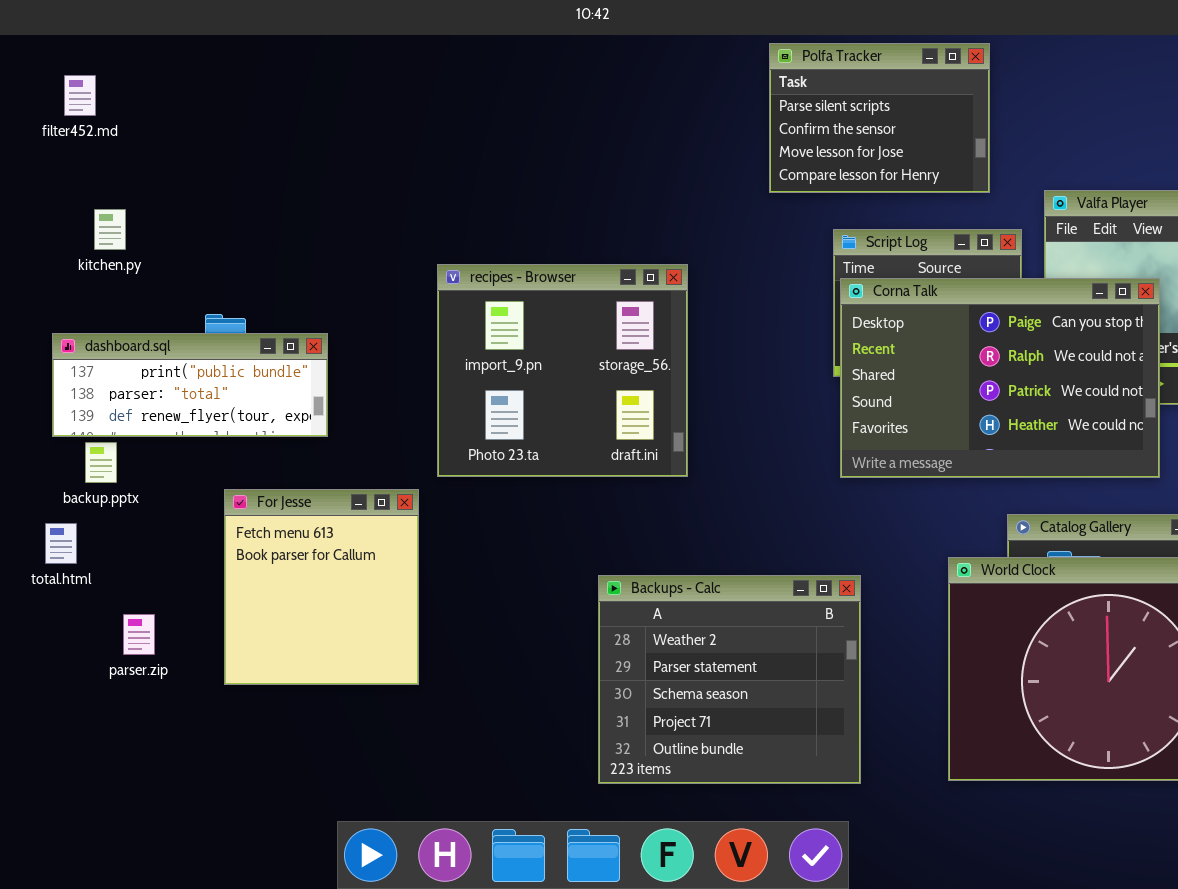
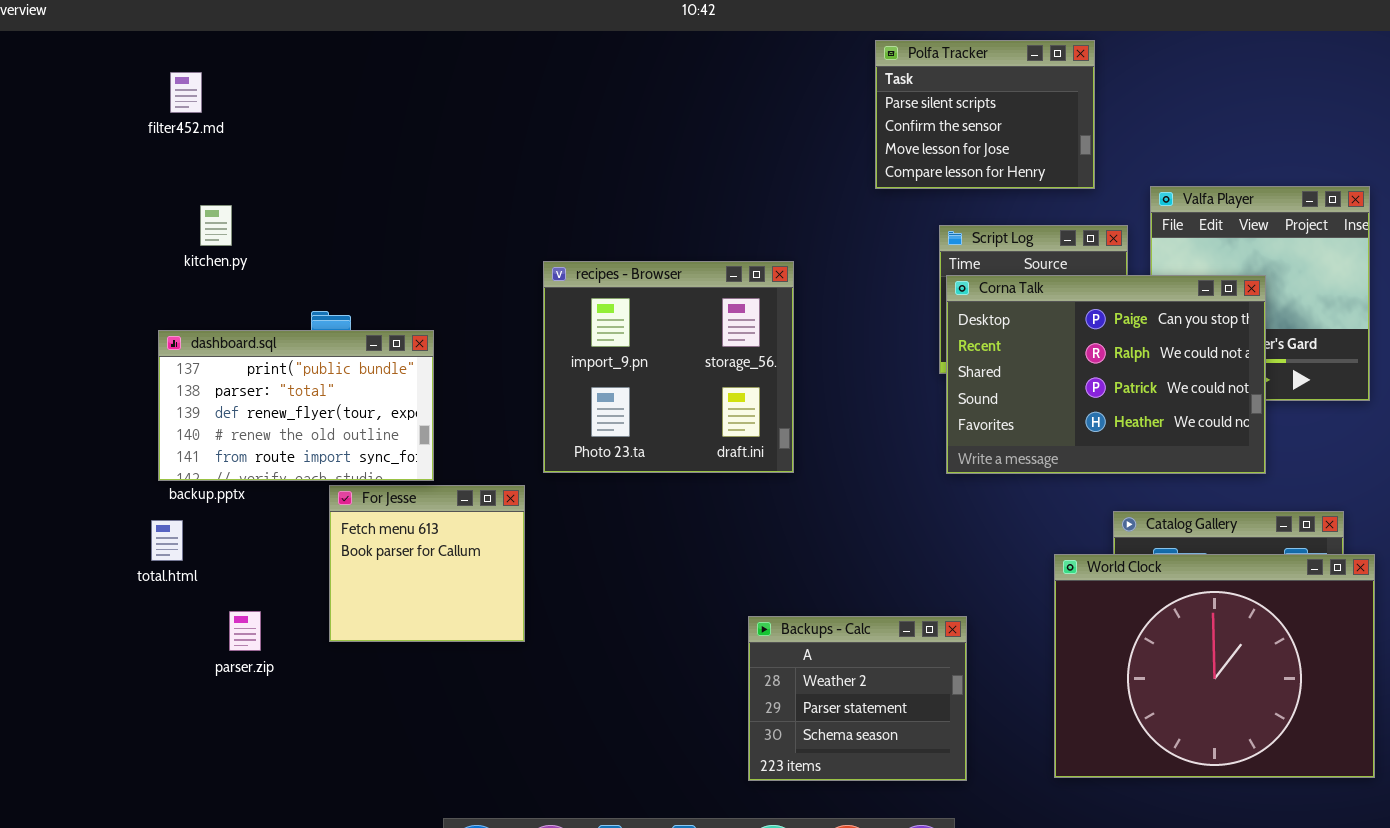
dashboard.sql: [52,333,328,437] -> [158,330,434,481], resized
For Jesse: [224,489,419,685] -> [329,485,525,642], resized
Backups - Calc: [598,575,861,784] -> [748,616,967,781], resized

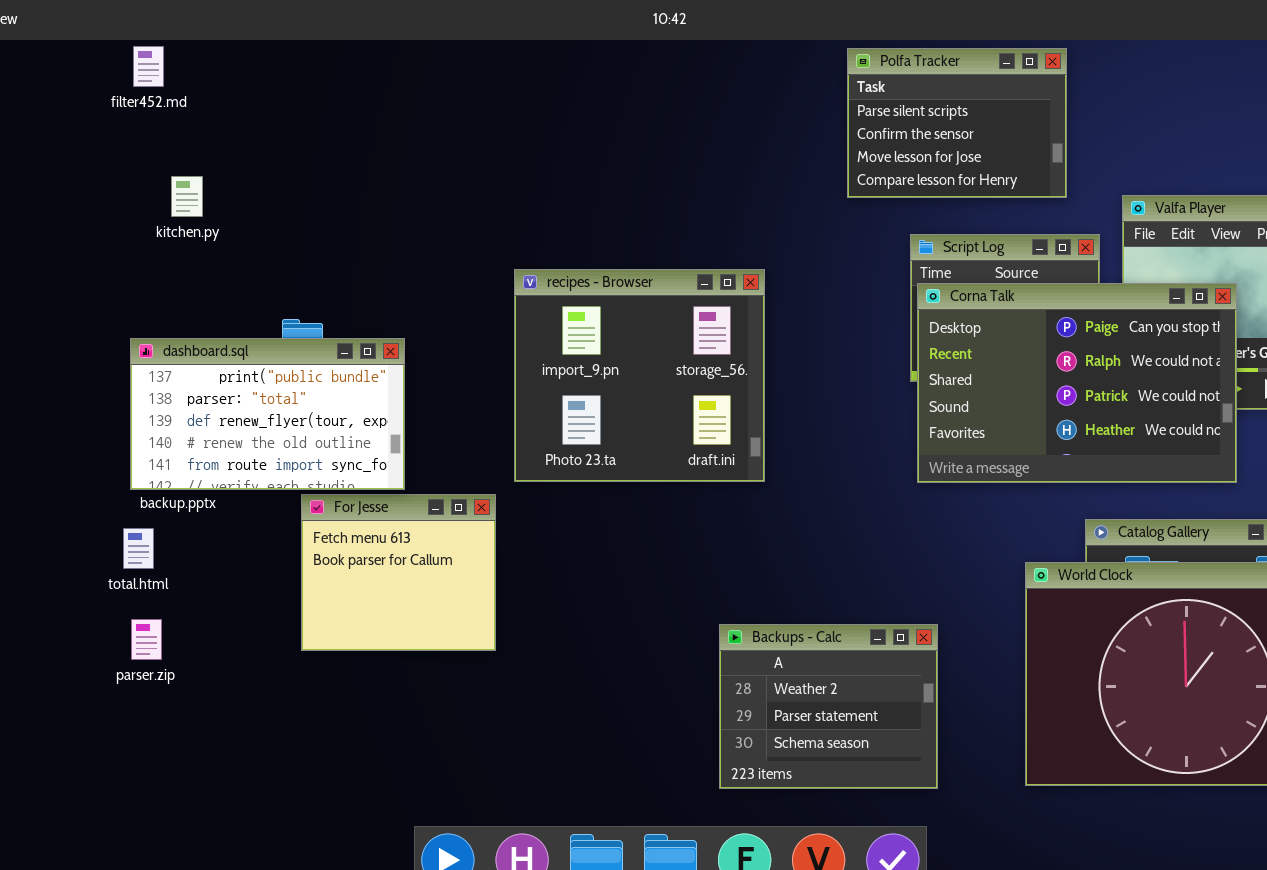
filter452.md: [170,72,202,113] -> [133,46,164,87], moved
kitchen.py: [200,205,232,246] -> [171,176,203,217], moved
parser.zip: [229,611,261,651] -> [131,619,162,660], moved

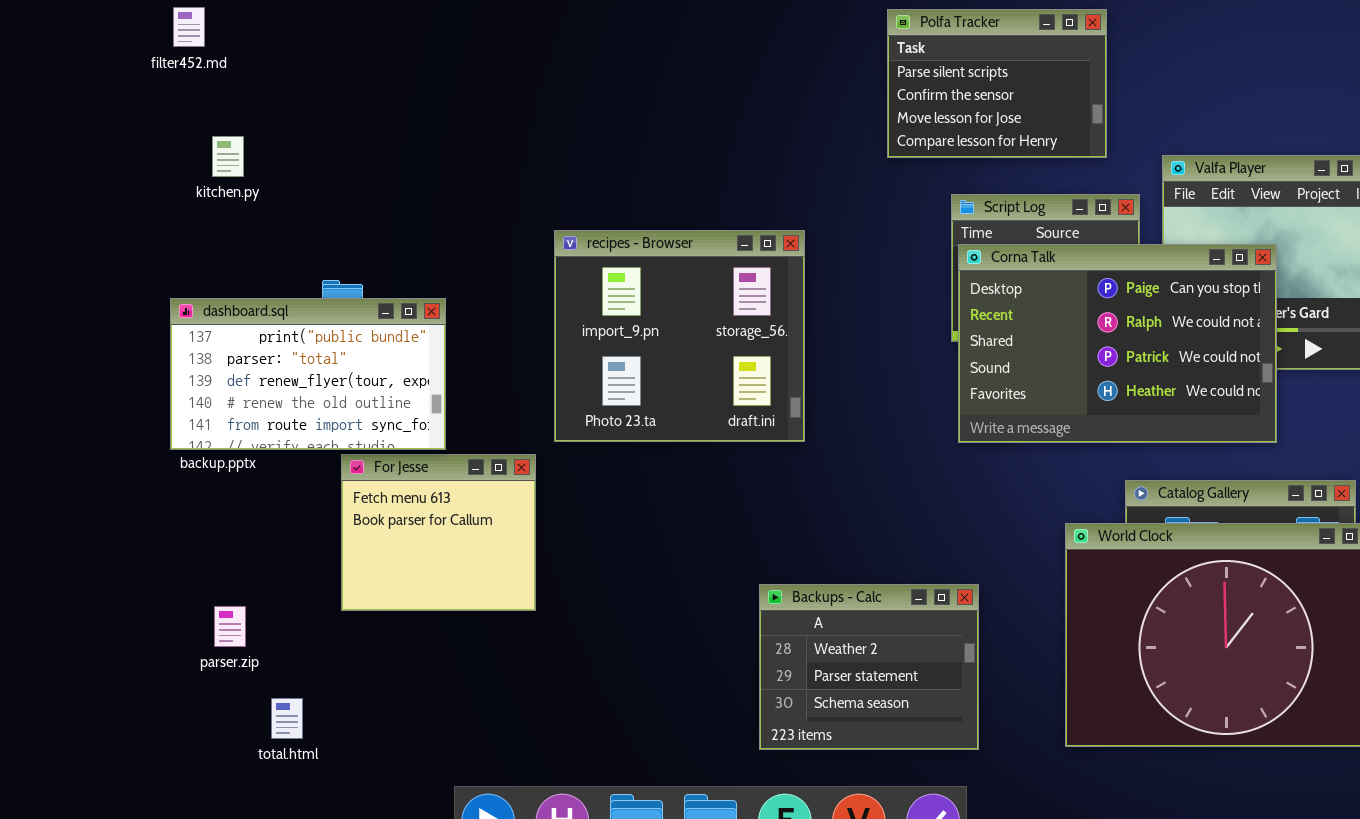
total.html: [123,528,154,569] -> [271,698,303,739], moved
parser.zip: [131,619,162,660] -> [214,606,246,647], moved

